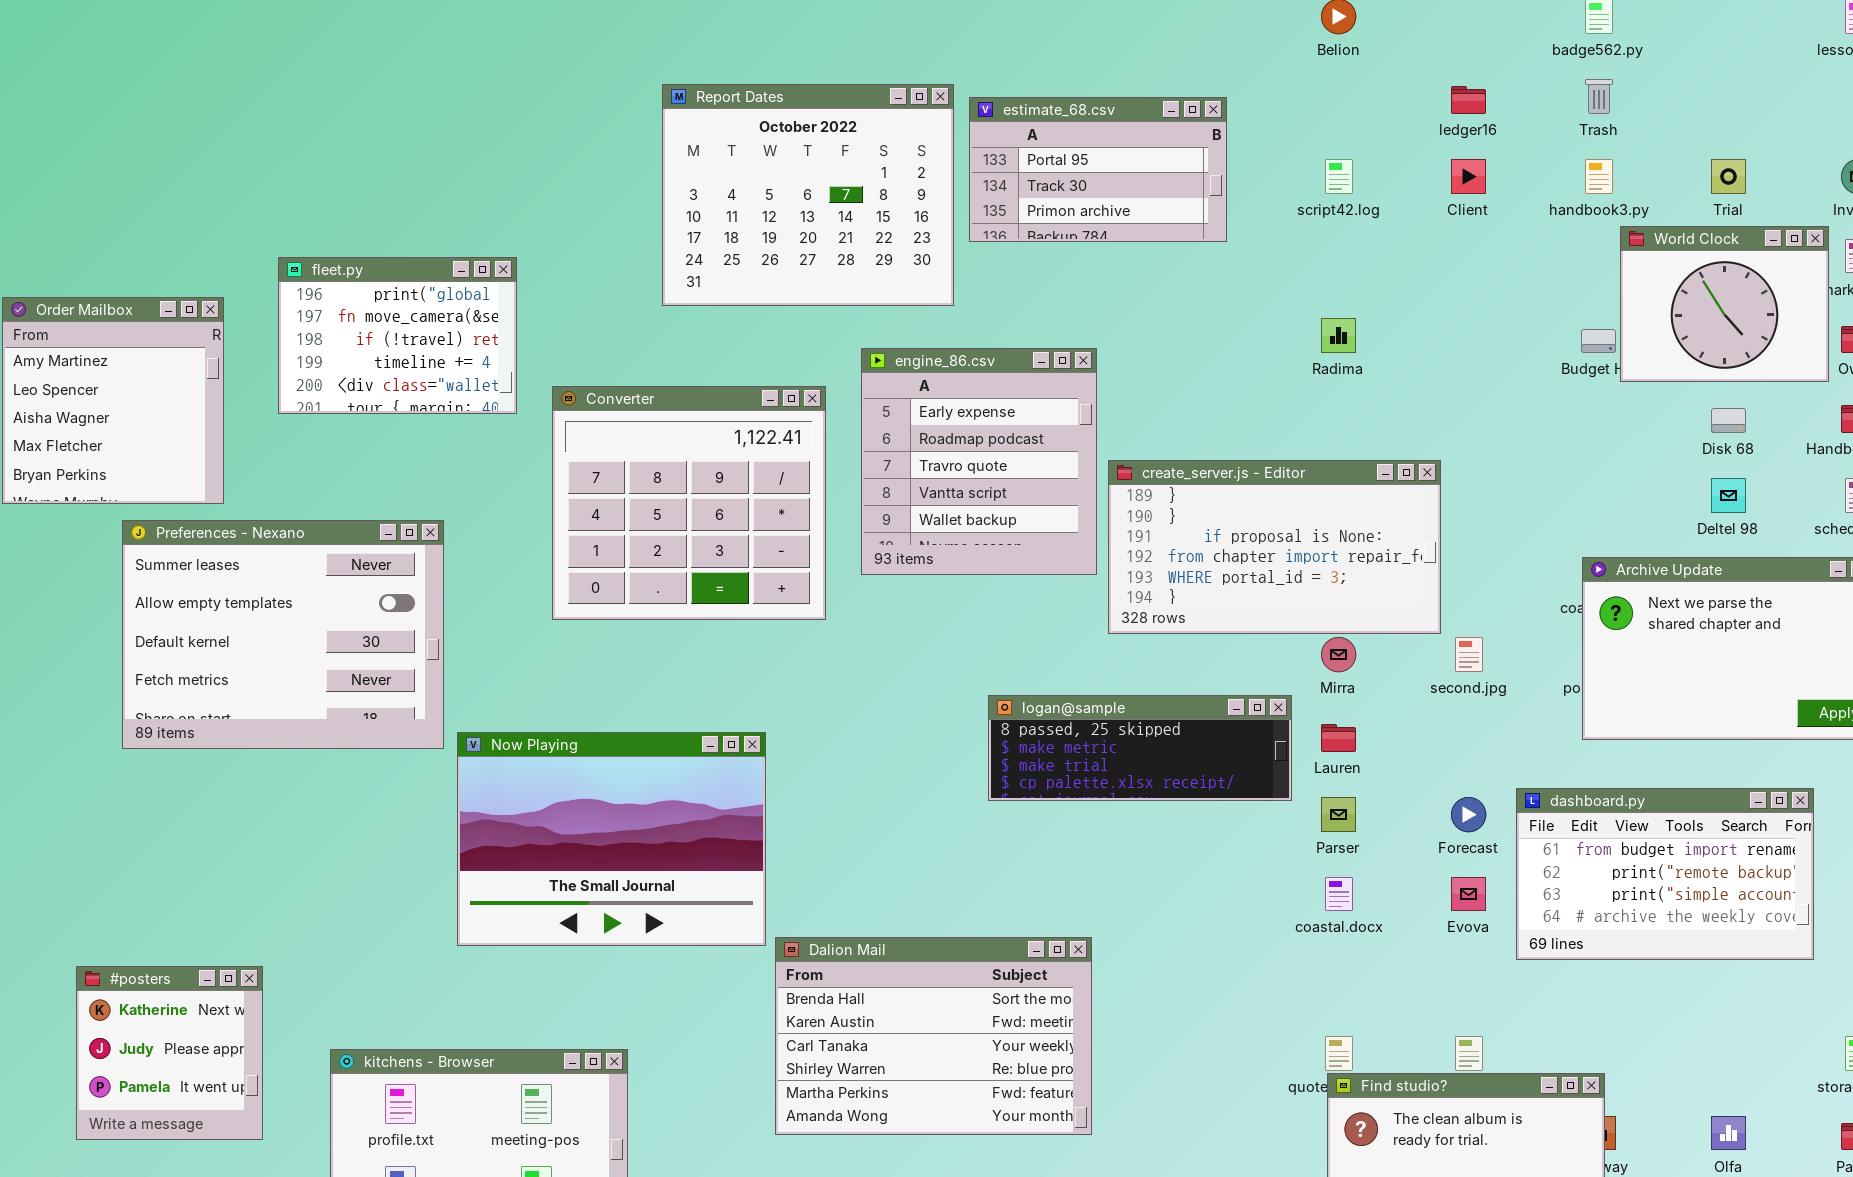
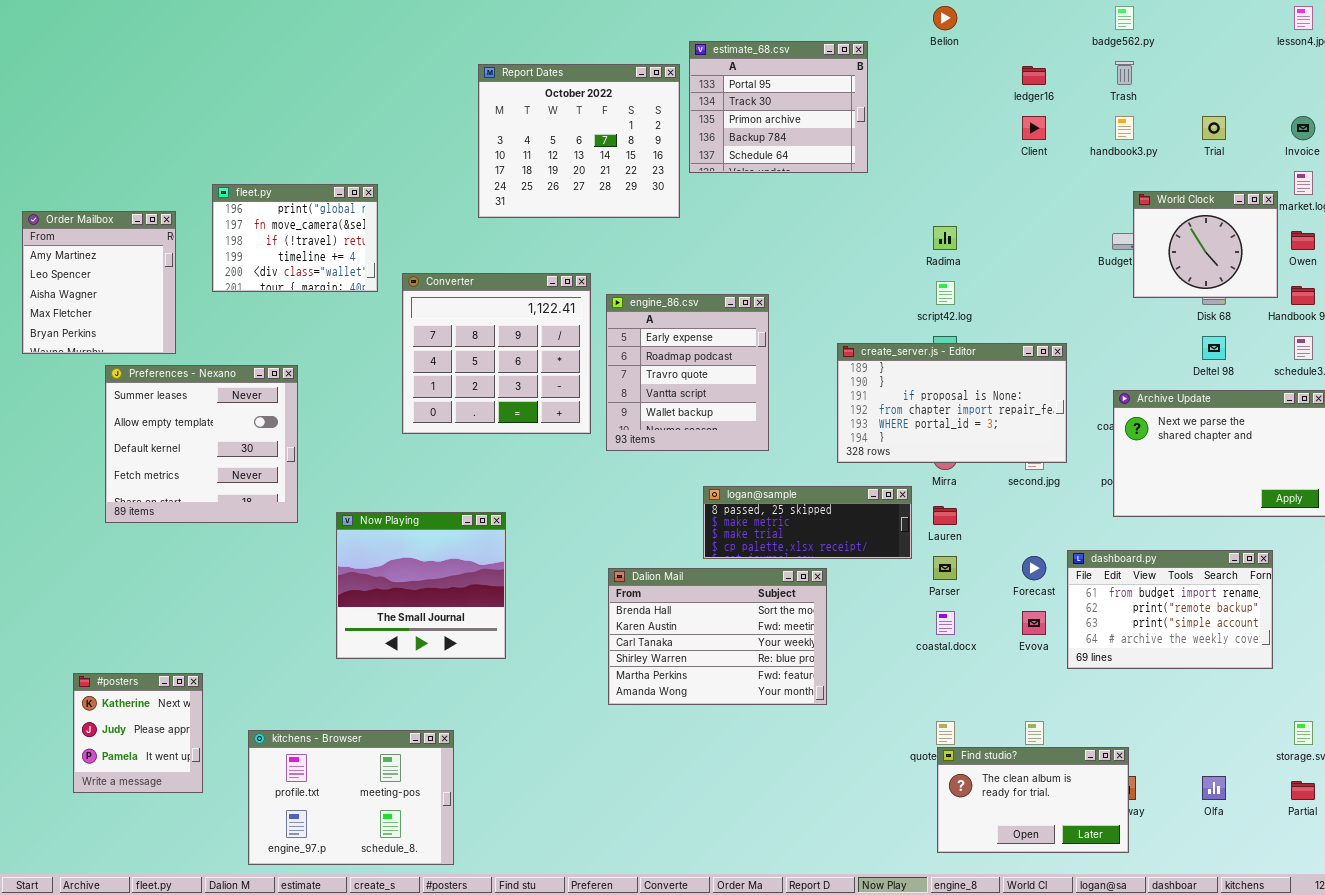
estimate_68.csv: [969,97,1227,242] -> [689,41,868,173], resized
script42.log: [1325,159,1353,194] -> [936,281,955,305], moved
World Clock: [1620,226,1829,382] -> [1133,191,1278,298], moved
engine_86.csv: [861,348,1097,575] -> [606,294,769,451], moved
create_server.js - Editor: [1108,460,1441,634] -> [837,343,1067,463], moved
Preferences - Nexano: [122,520,444,749] -> [105,365,298,523], resized
Now Playing: [457,732,766,946] -> [336,512,506,659], resized
Dalion Mail: [775,937,1092,1135] -> [608,568,827,705], moved

